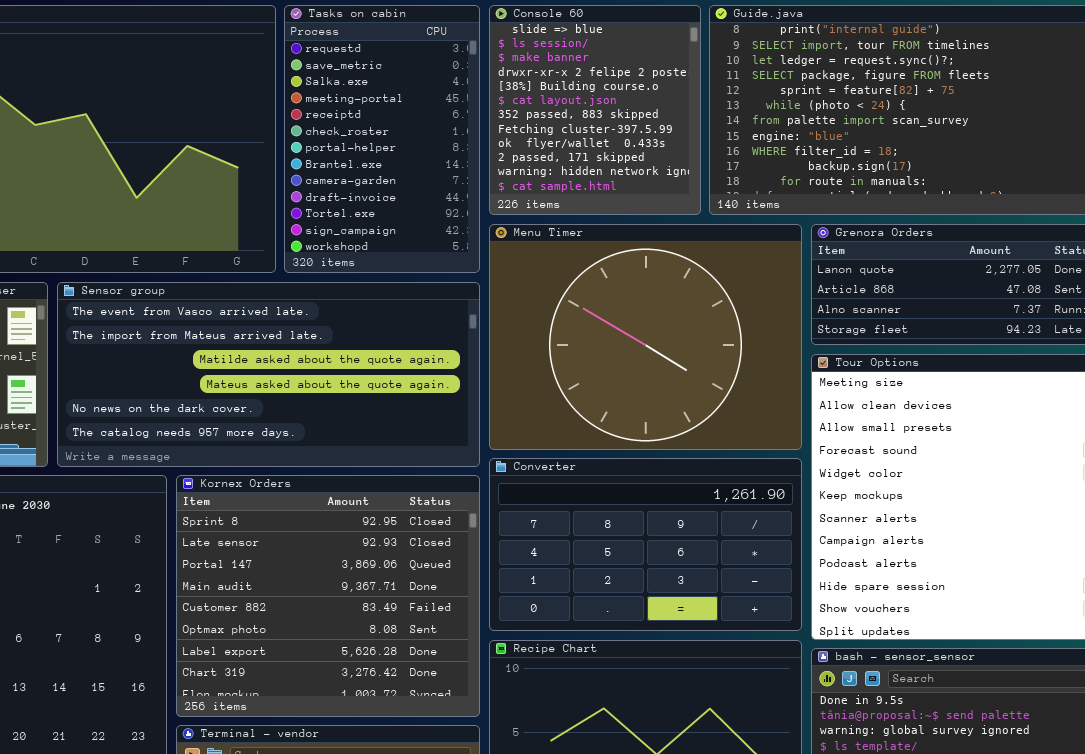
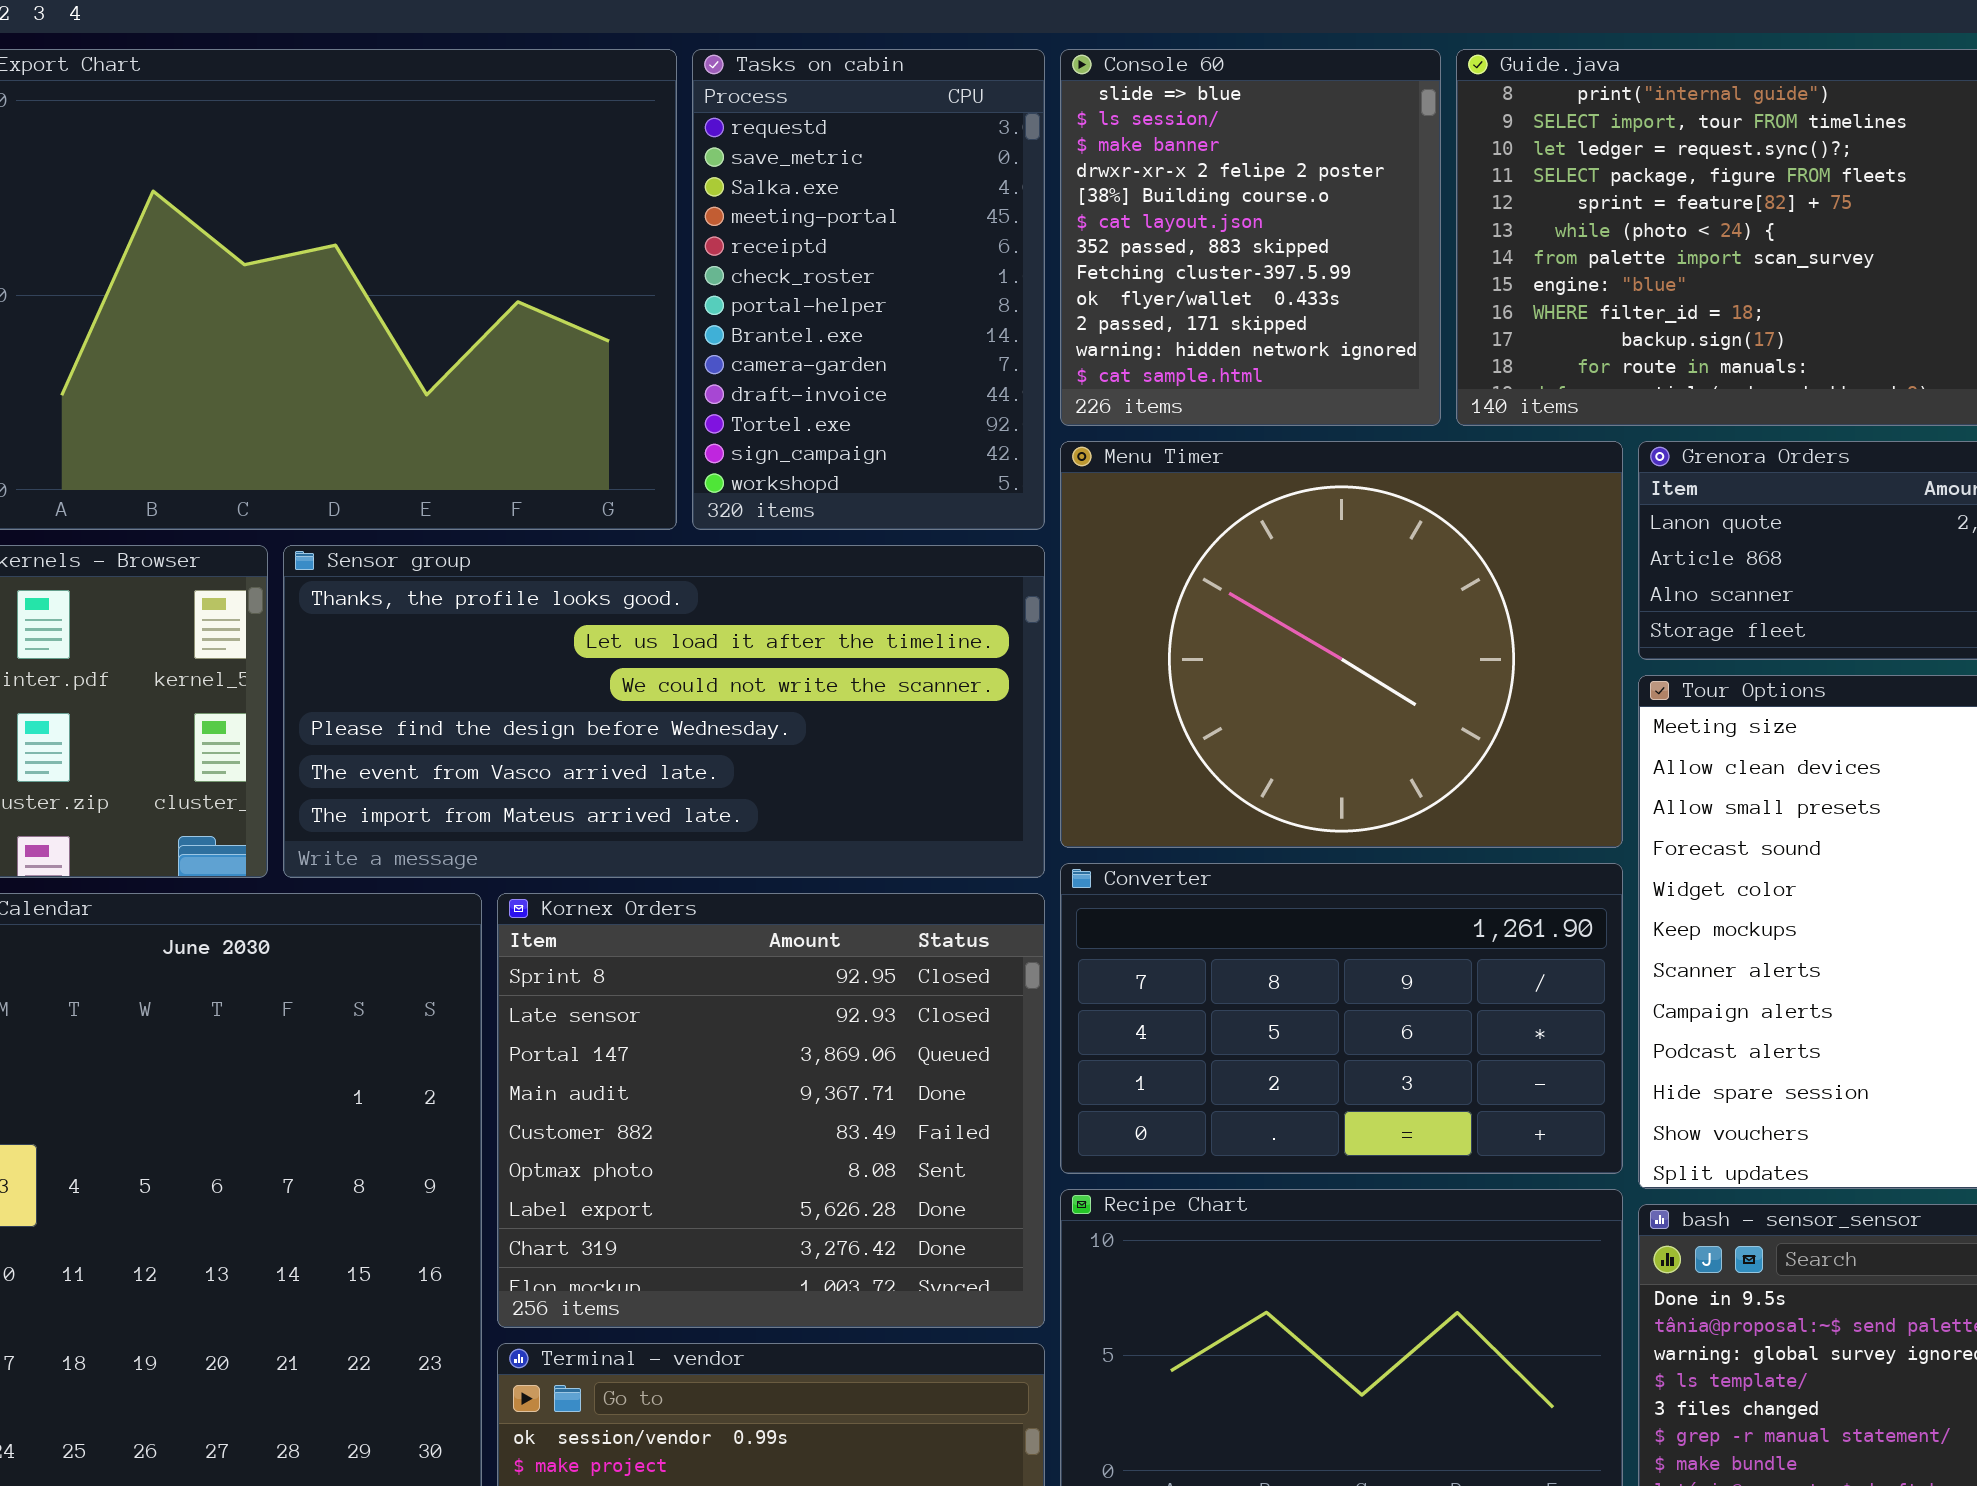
Sensor group: [57,282,480,467] -> [283,545,1045,878], scrolled up 4 rows

